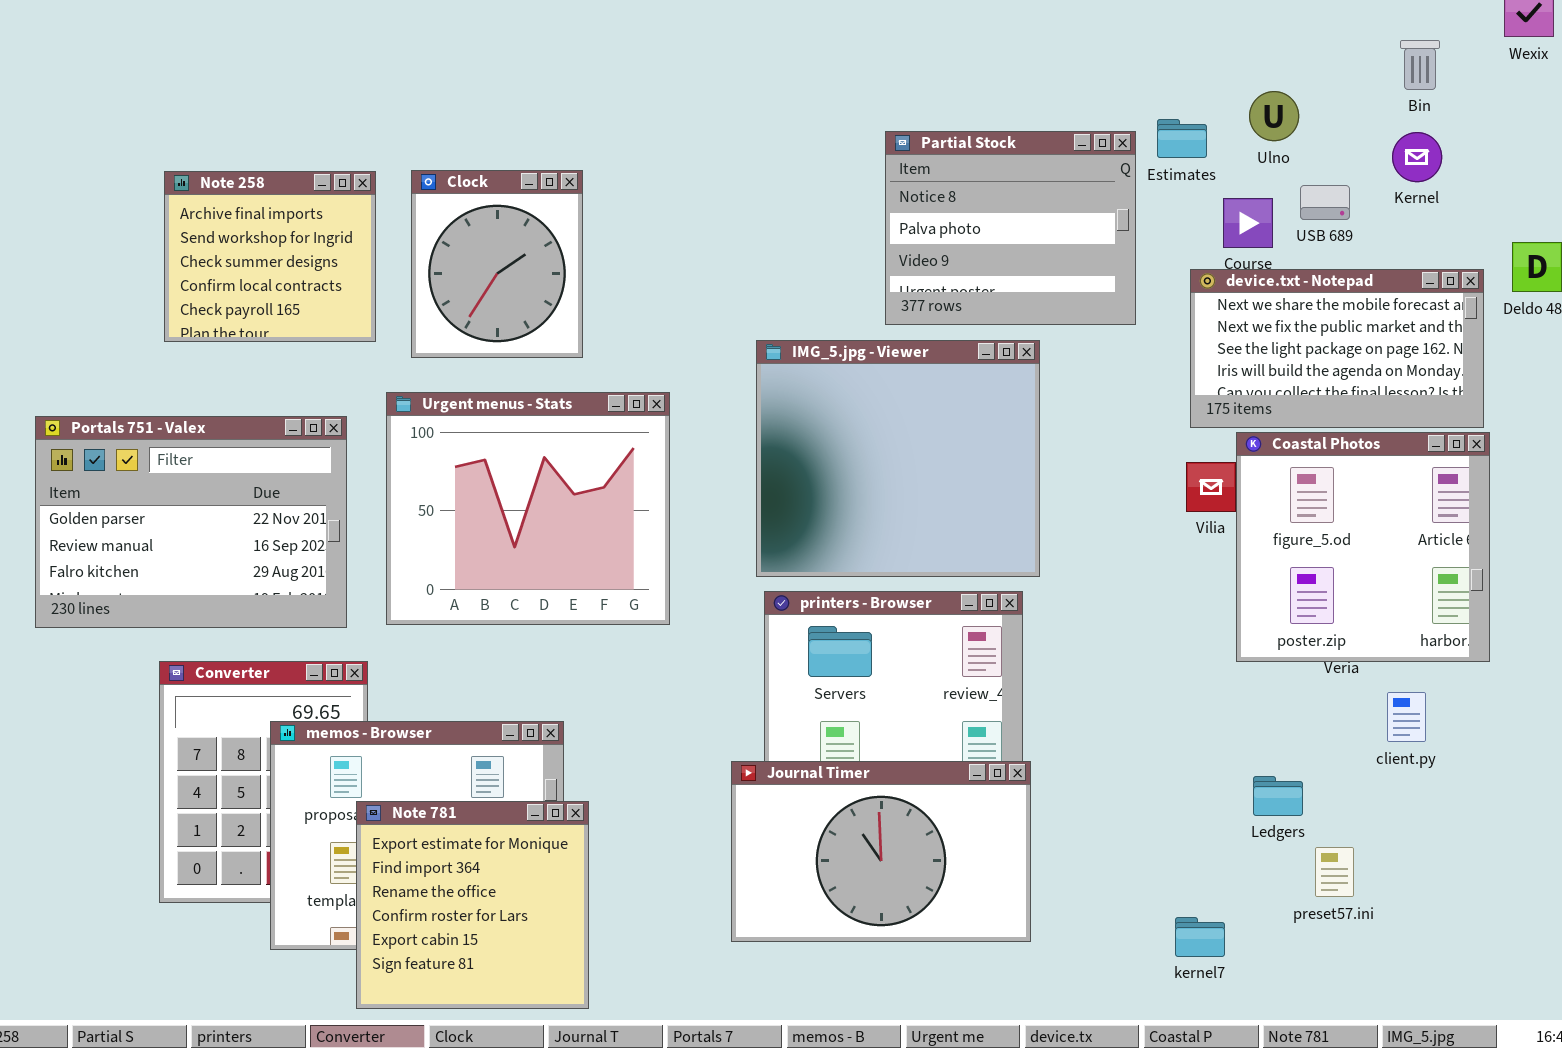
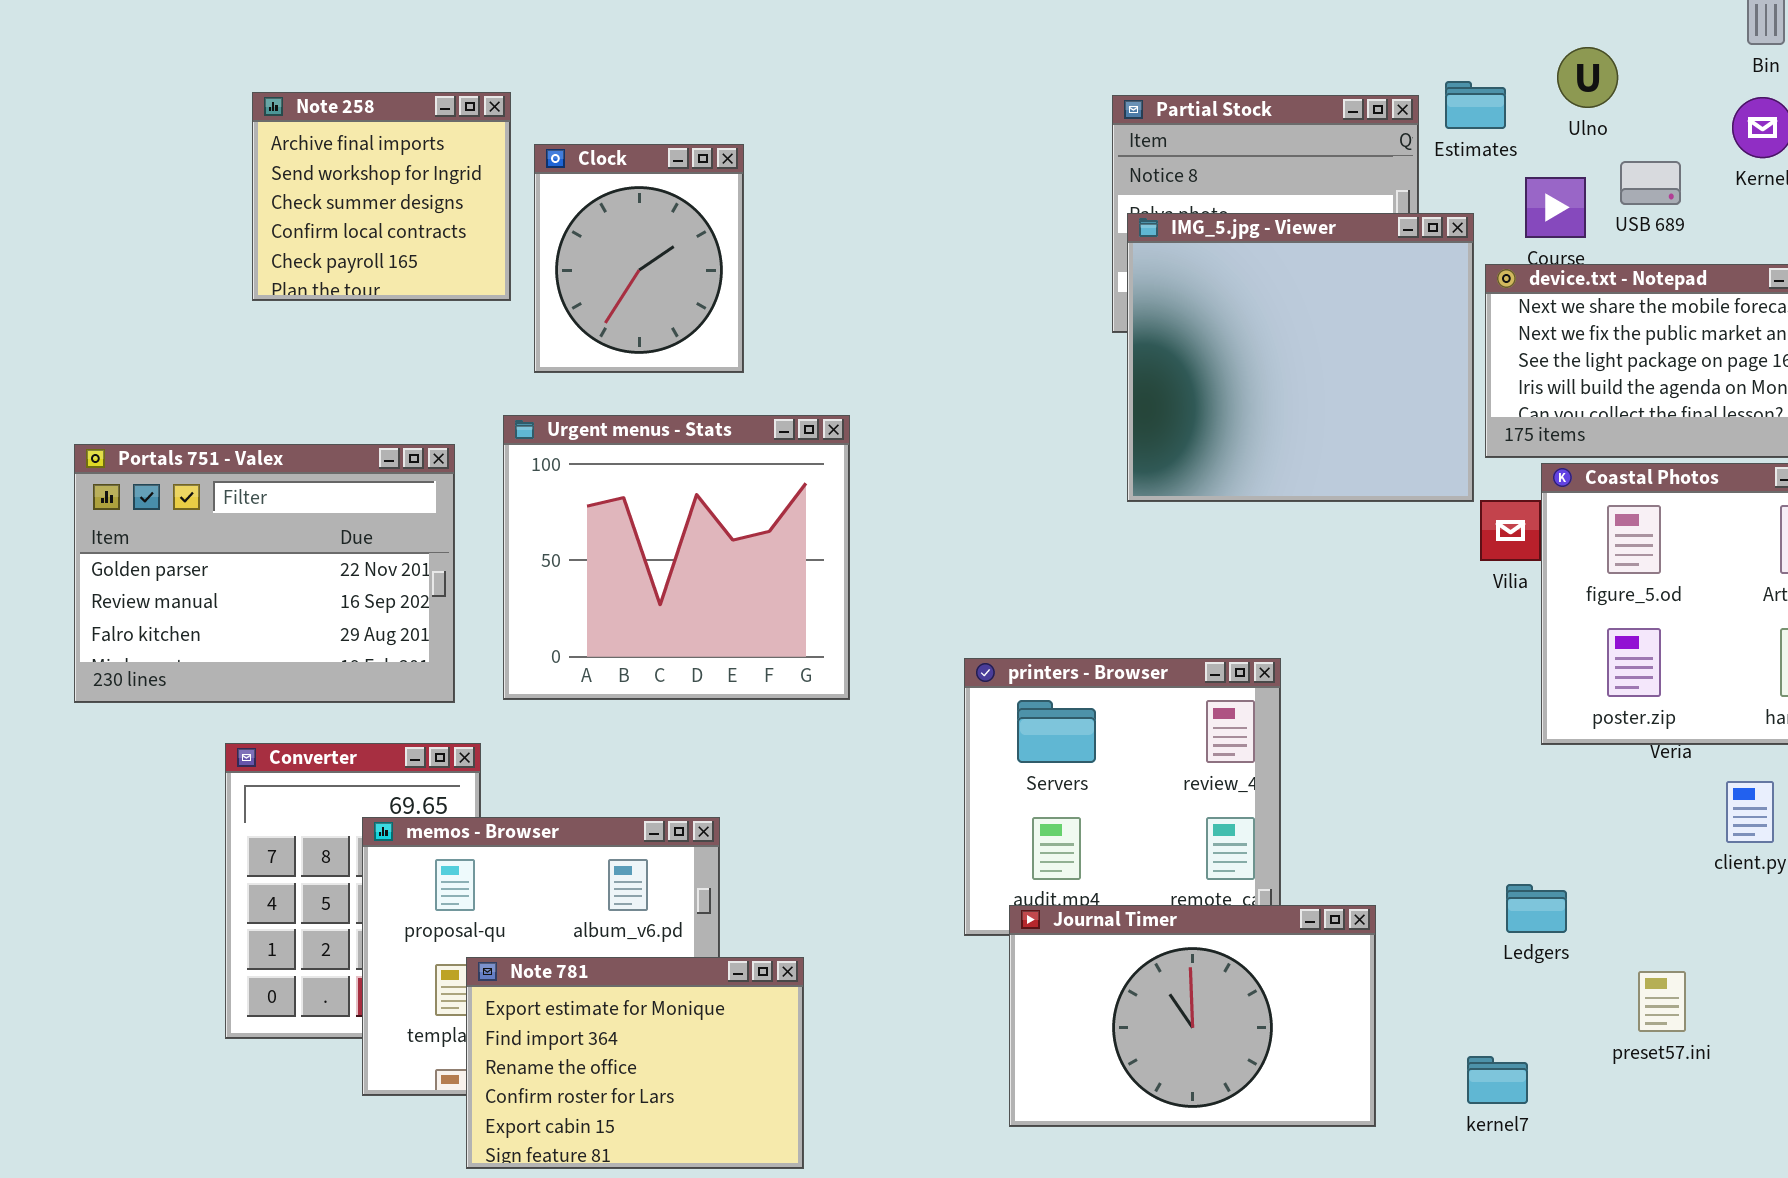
Note 258: [164,171,376,342] -> [252,92,511,301], moved
IMG_5.jpg - Viewer: [756,340,1040,577] -> [1127,213,1474,502], moved
Journal Timer: [731,761,1031,942] -> [1009,905,1376,1127], moved
Ledgers: [1253,776,1303,816] -> [1506,884,1567,933], moved
Note 781: [356,801,589,1009] -> [466,957,804,1169], resized

